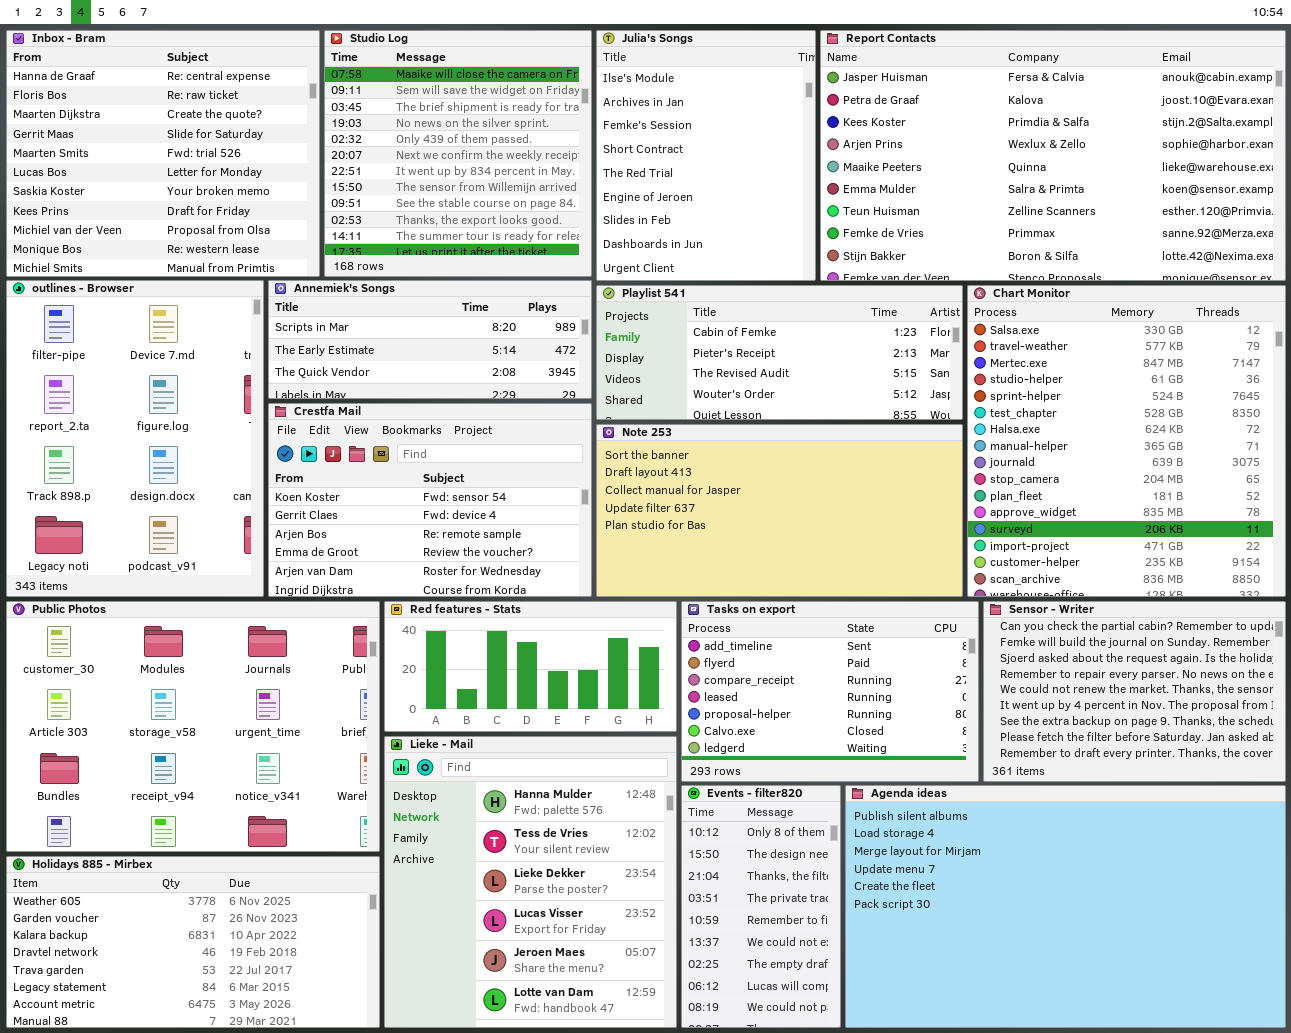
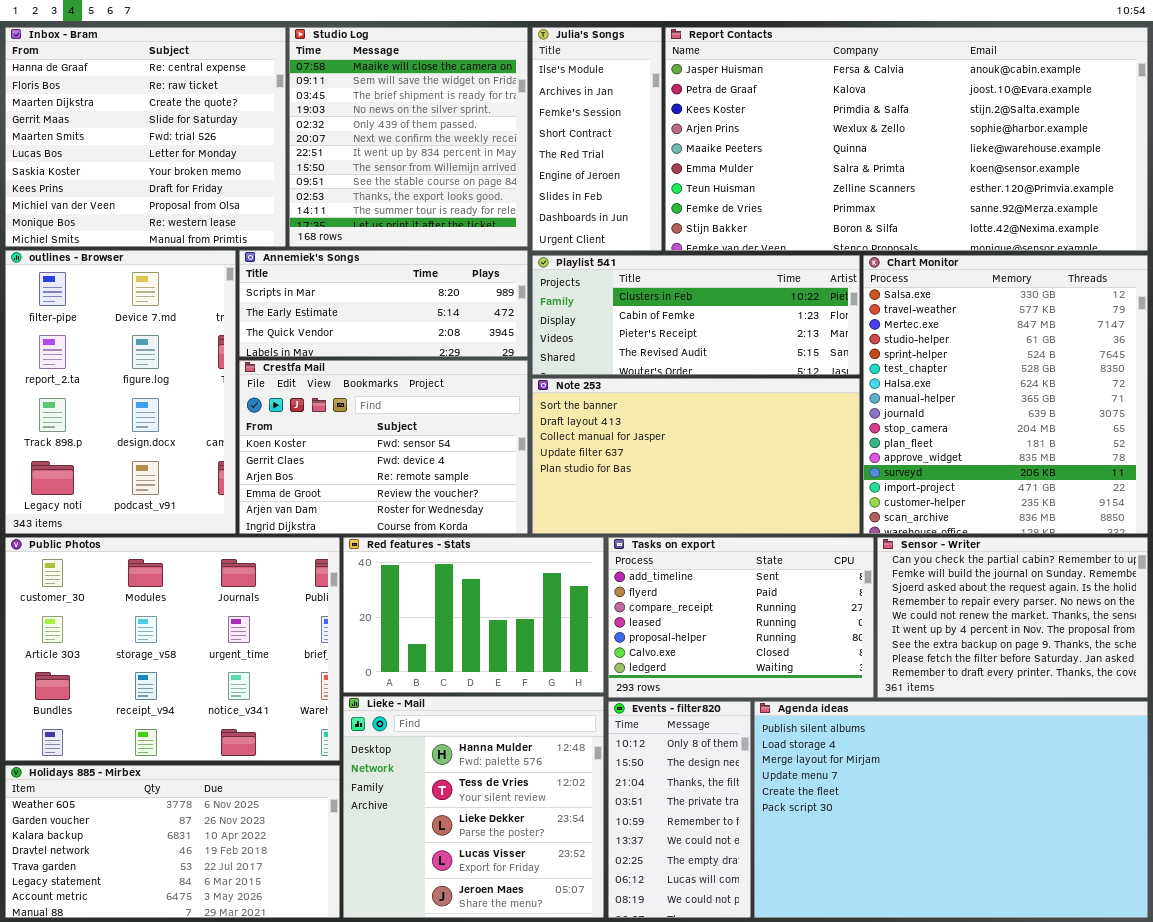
Julia's Songs: [596,30,816,281] -> [532,27,662,251], resized
Report Contacts: [820,30,1286,281] -> [665,27,1148,251], resized
Playlist 541: [596,285,963,420] -> [532,255,860,375], scrolled up 1 row
Red features - Stats: [384,601,677,732] -> [343,537,604,693], resized
Lieke - Mail: [384,736,677,1028] -> [343,696,604,918], resized

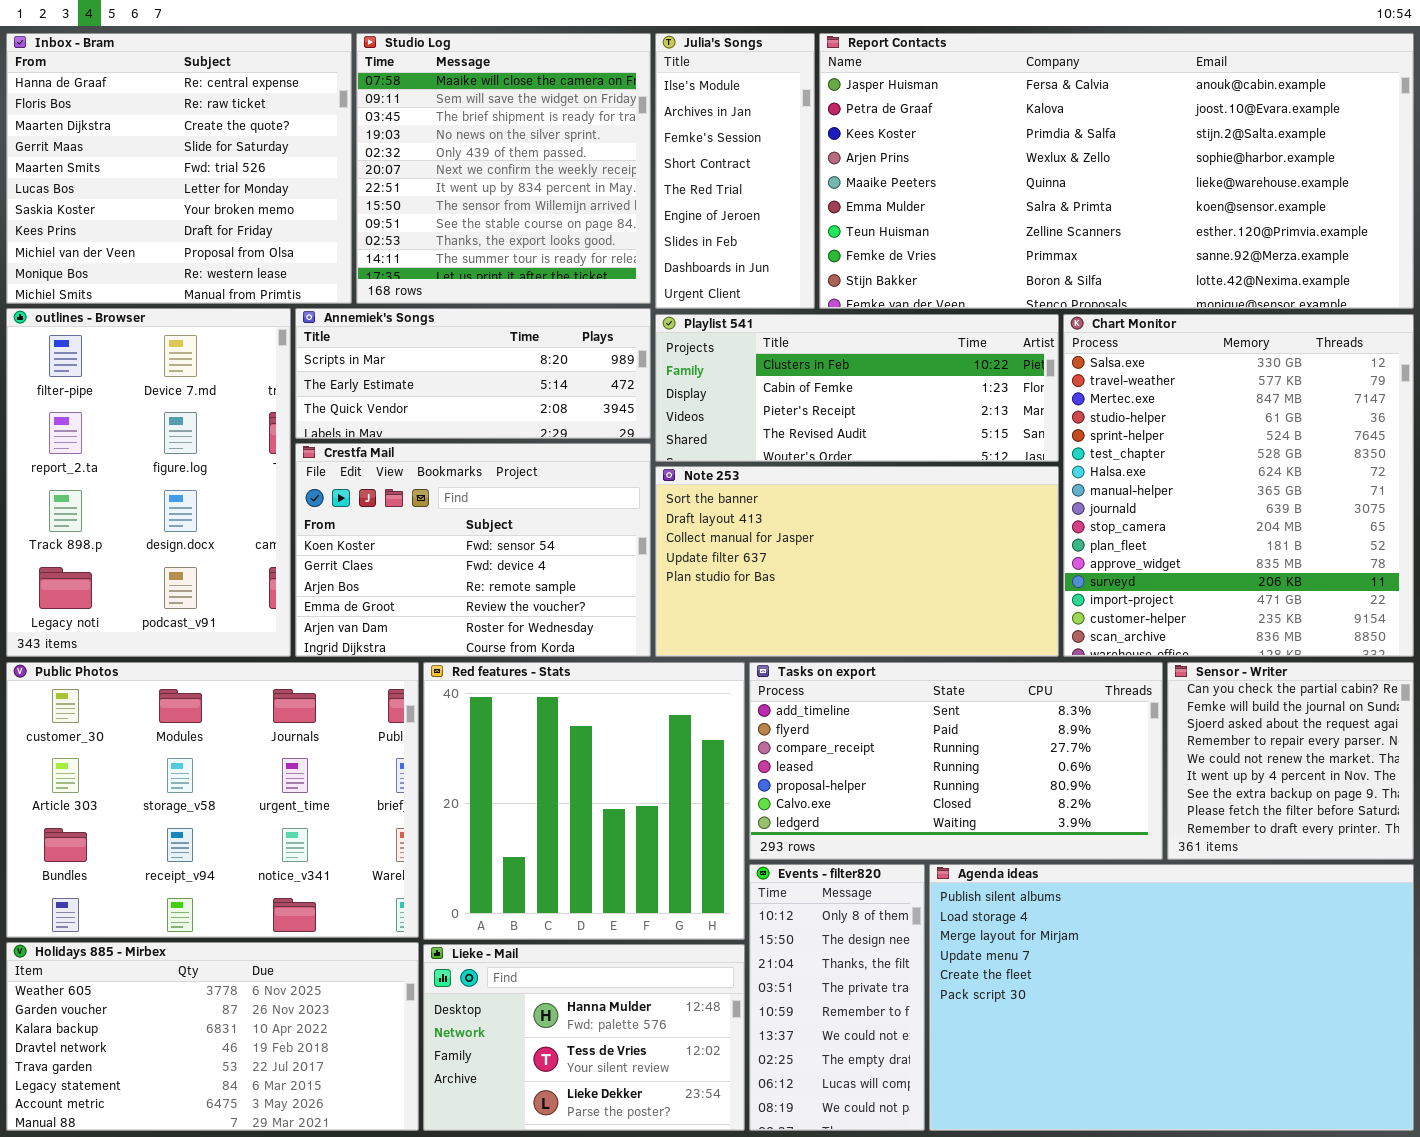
Red features - Stats: [343,537,604,693] -> [423,662,745,940], resized
Tasks on export: [608,537,874,698] -> [749,662,1163,860], resized
Sensor - Writer: [877,537,1148,698] -> [1167,662,1414,860], resized
Lieke - Mail: [343,696,604,918] -> [423,944,745,1131], resized

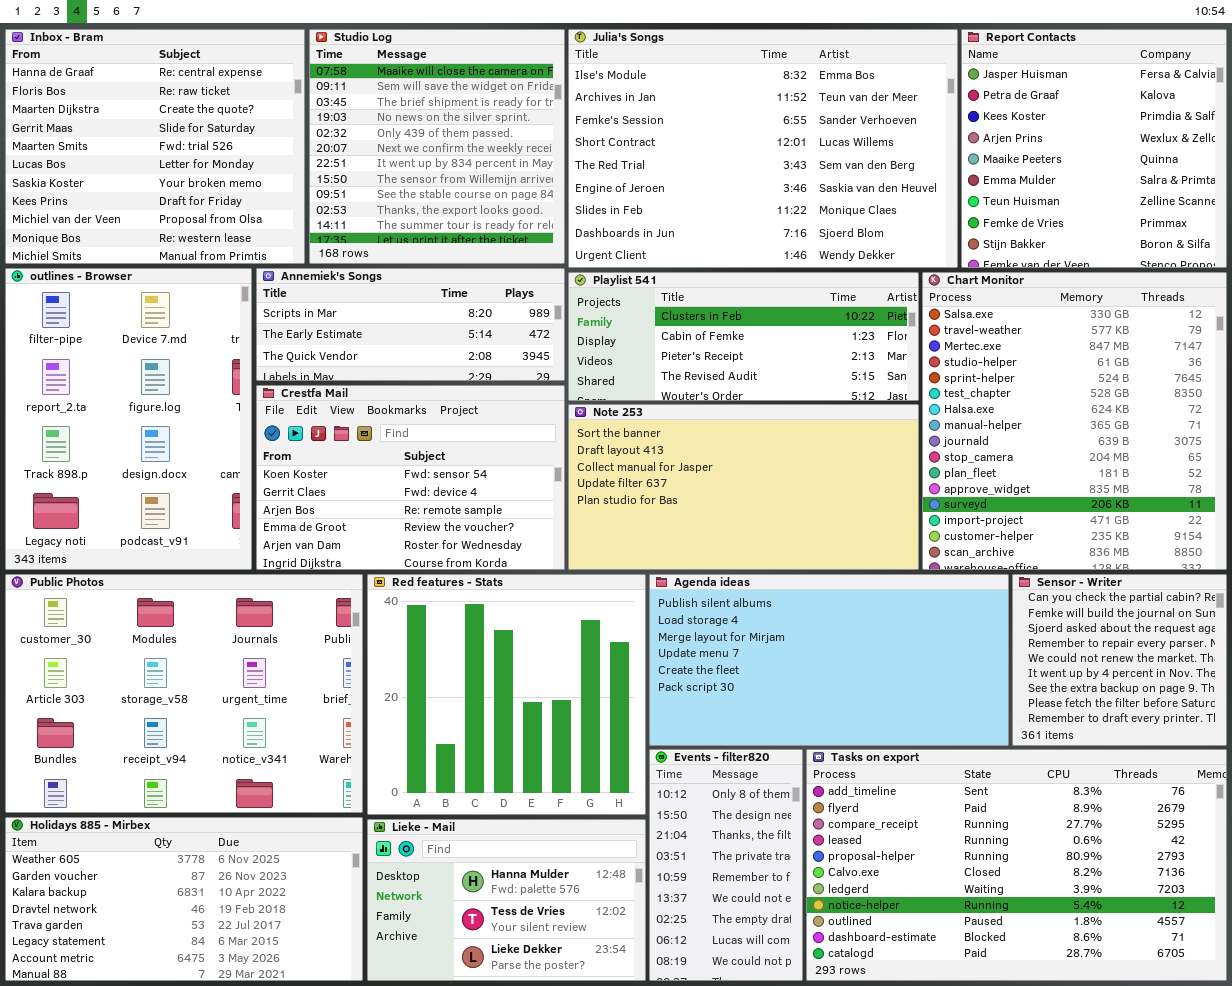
Julia's Songs: [655,33,815,309] -> [568,29,958,268], resized
Report Contacts: [819,33,1414,309] -> [961,29,1227,268], resized
Tasks on export: [749,662,1163,860] -> [806,749,1227,981], moved, resized
Agenda ideas: [929,864,1414,1131] -> [649,574,1009,746], moved, resized

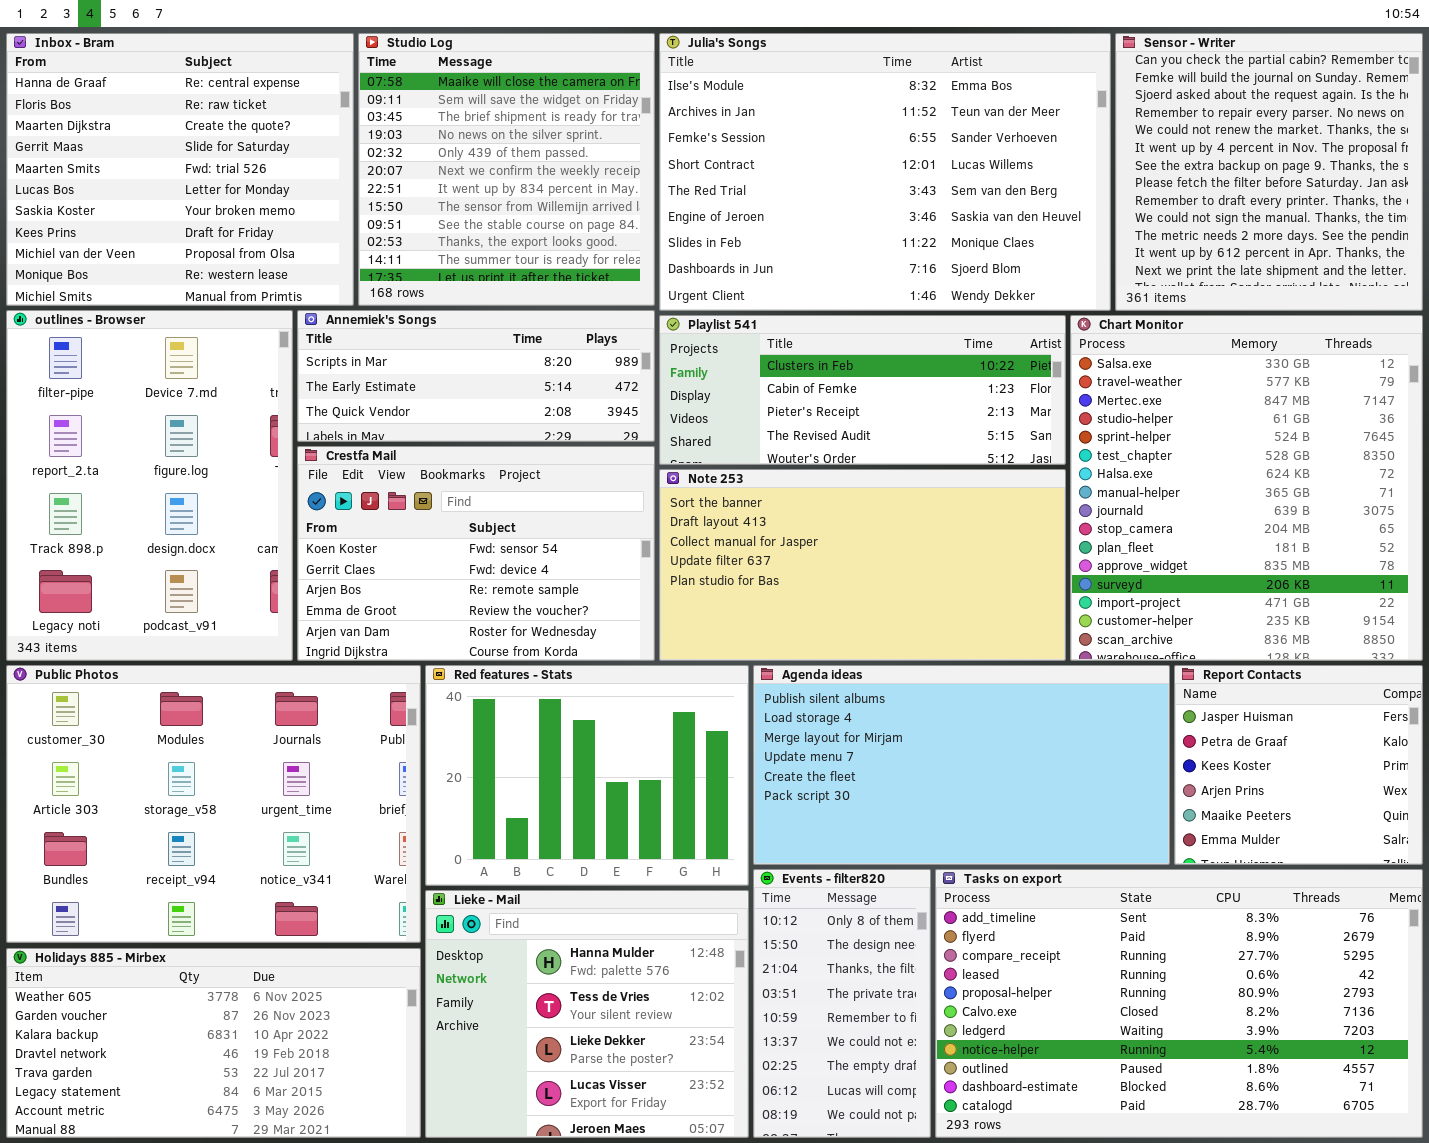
Report Contacts: [961,29,1227,268] -> [1174,665,1423,865], moved, resized
Red features - Stats: [367,574,646,815] -> [425,665,749,886], resized
Sensor - Writer: [1012,574,1227,746] -> [1115,33,1423,311], moved, resized
Lieke - Mail: [367,819,646,981] -> [425,890,749,1138], resized

